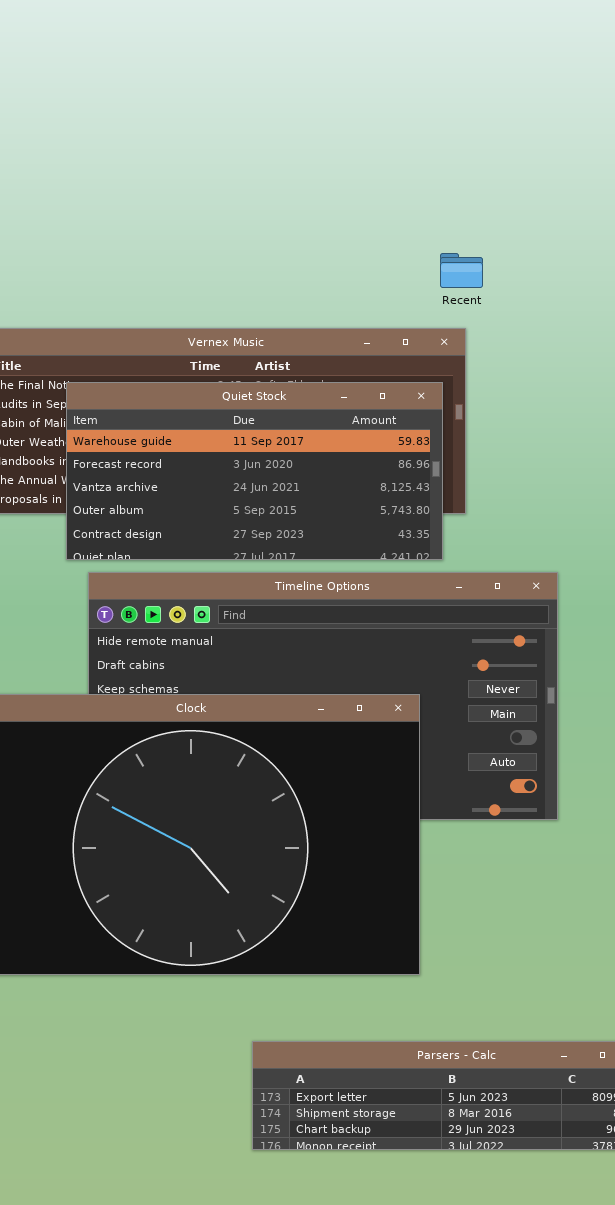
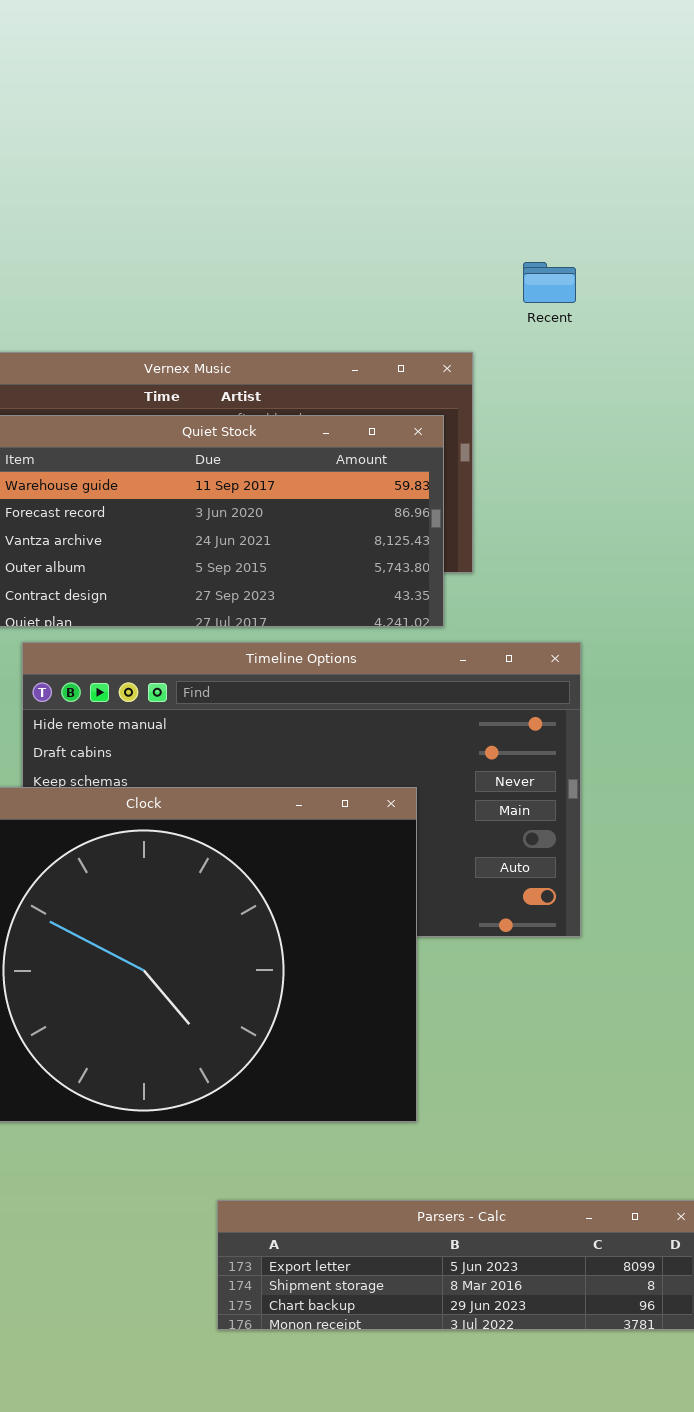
Recent: [440,253,483,288] -> [523,262,576,303], moved

